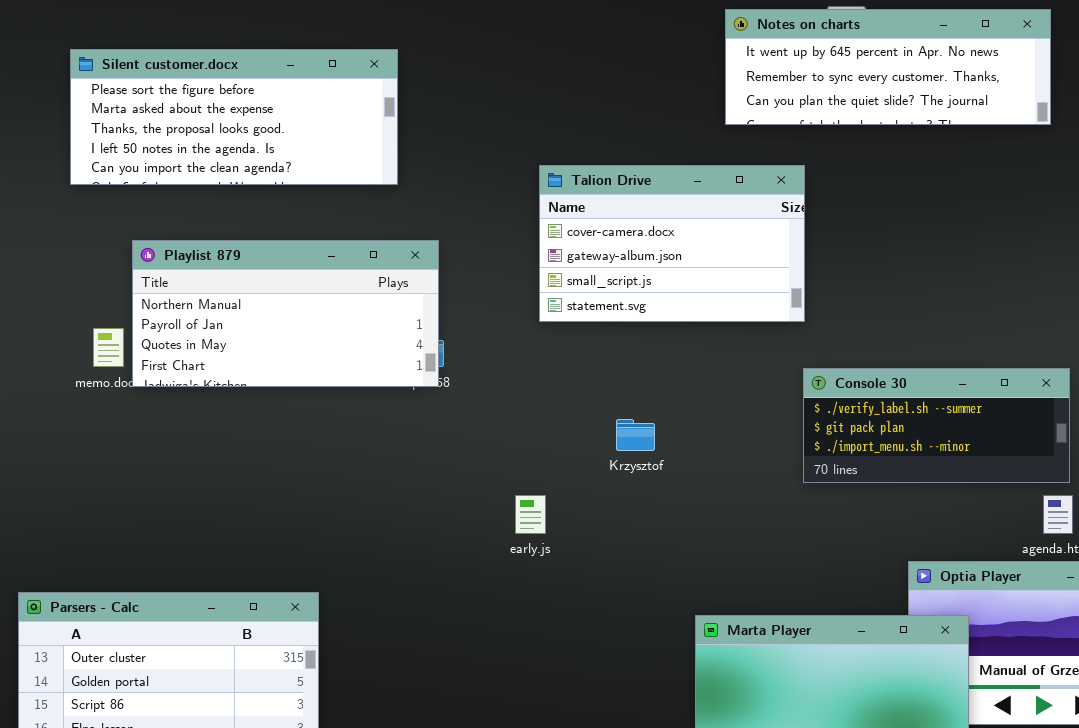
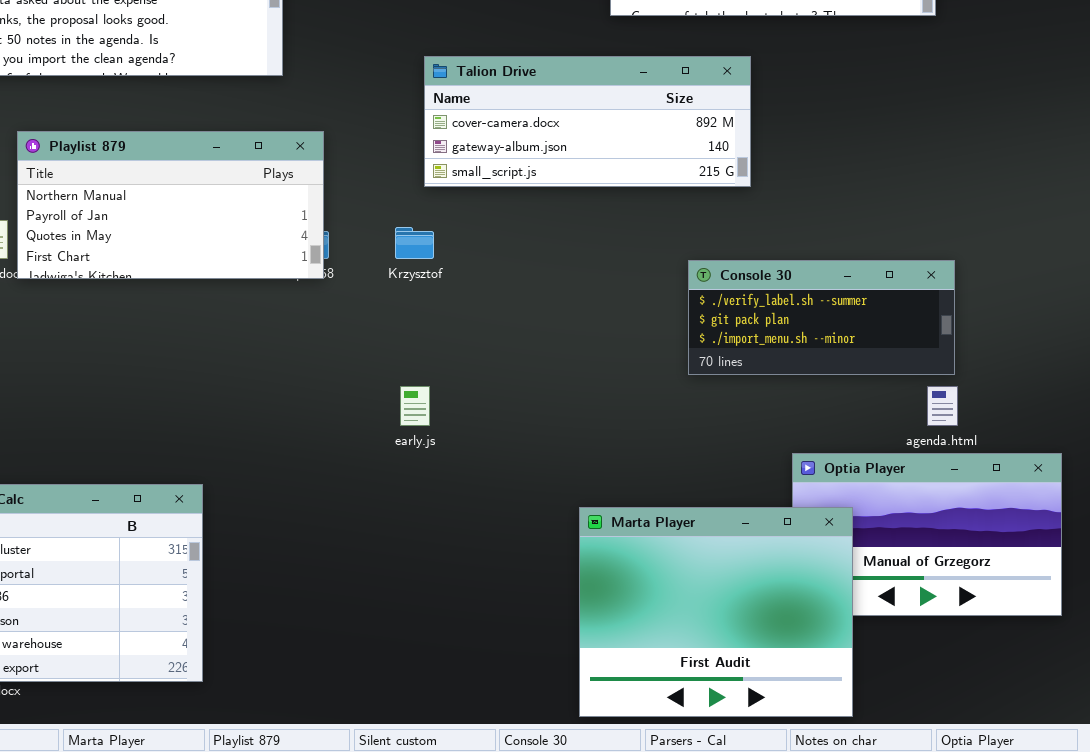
Talion Drive: [539,165,805,322] -> [424,56,751,187], resized
Krzysztof: [616,419,655,451] -> [395,227,434,259], moved

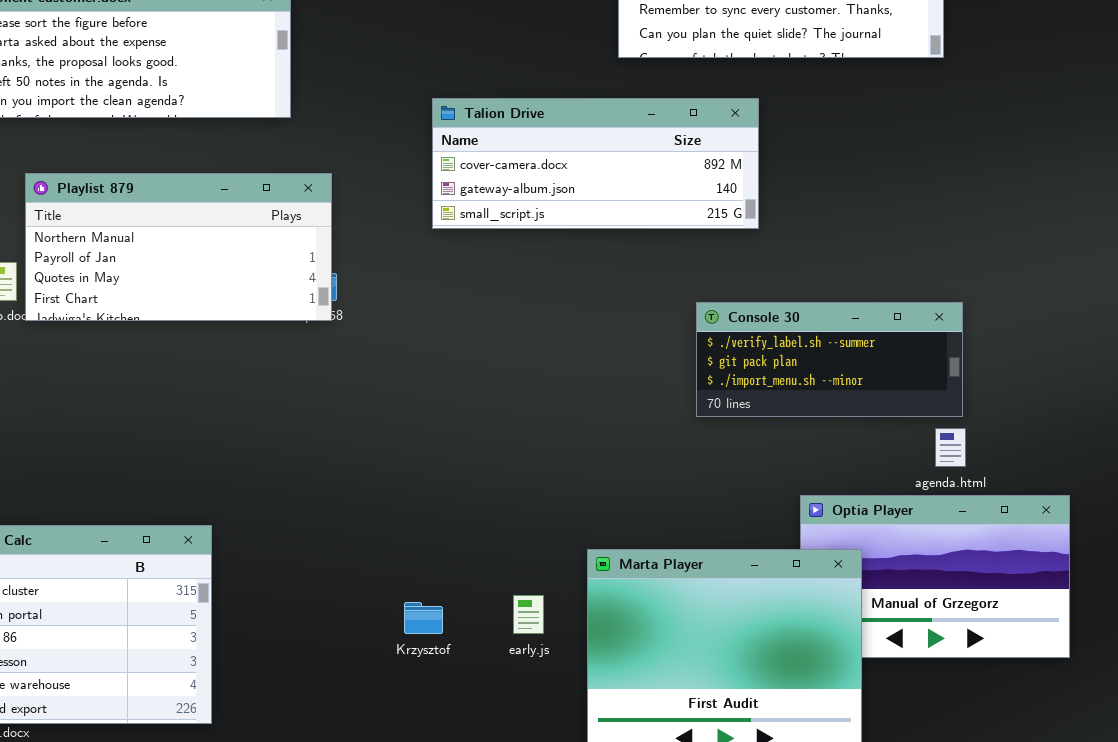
Krzysztof: [395,227,434,259] -> [404,602,443,634], moved
early.js: [400,386,430,426] -> [513,595,544,634], moved

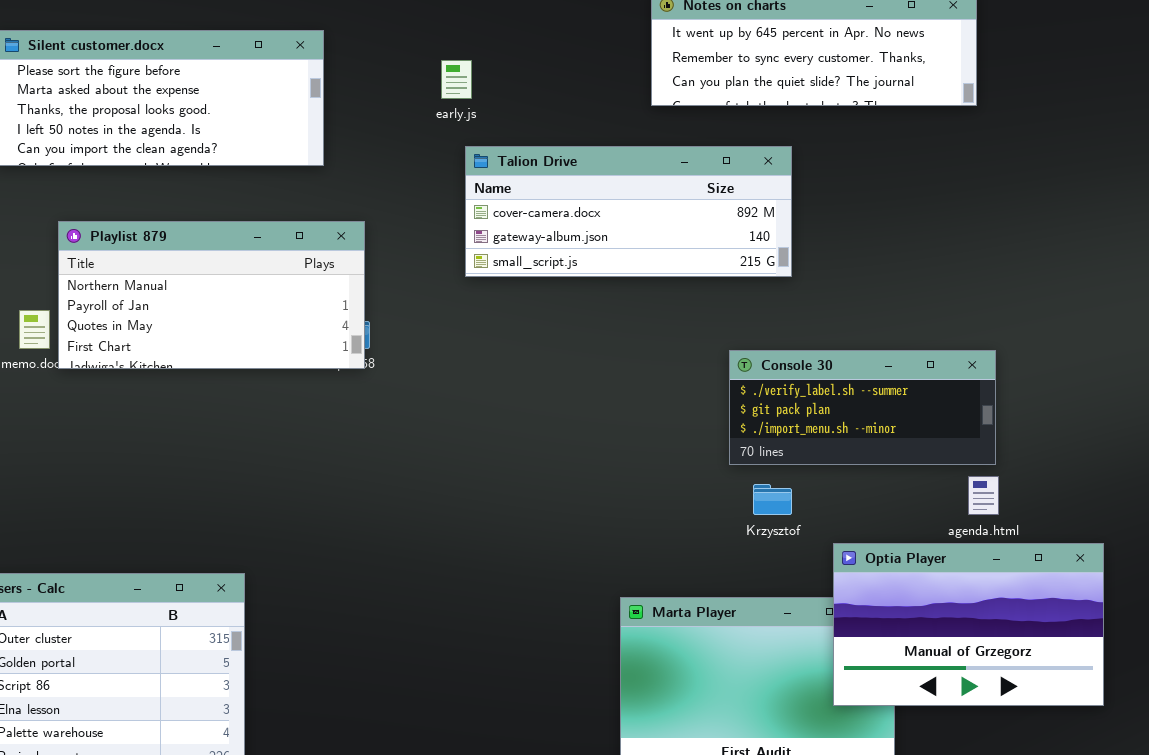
Optia Player: [800,495,1070,658] -> [833,543,1104,706], raised
early.js: [513,595,544,634] -> [441,60,472,99], moved
Krzysztof: [404,602,443,634] -> [753,484,792,515], moved

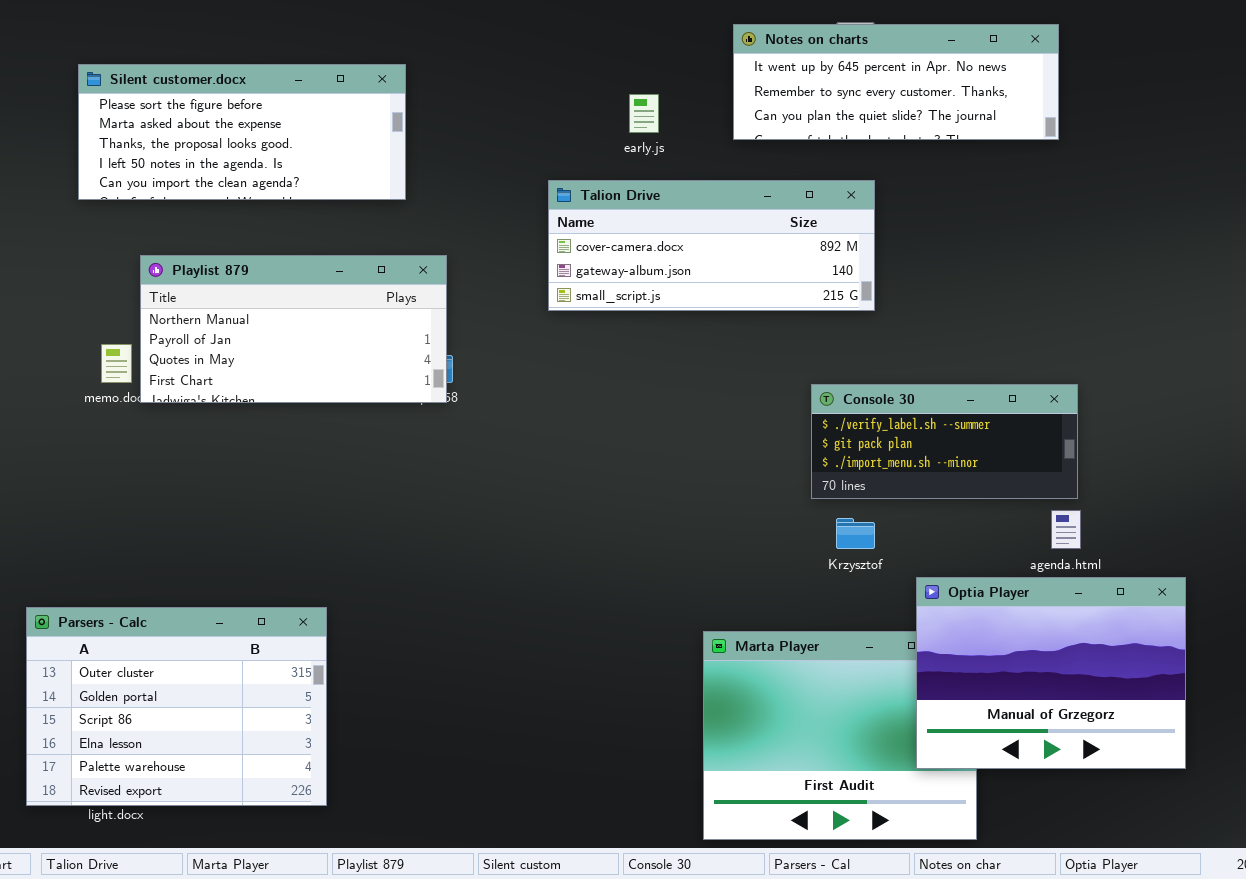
early.js: [441,60,472,99] -> [629,94,659,133], moved
Optia Player: [833,543,1104,706] -> [916,577,1186,769], resized

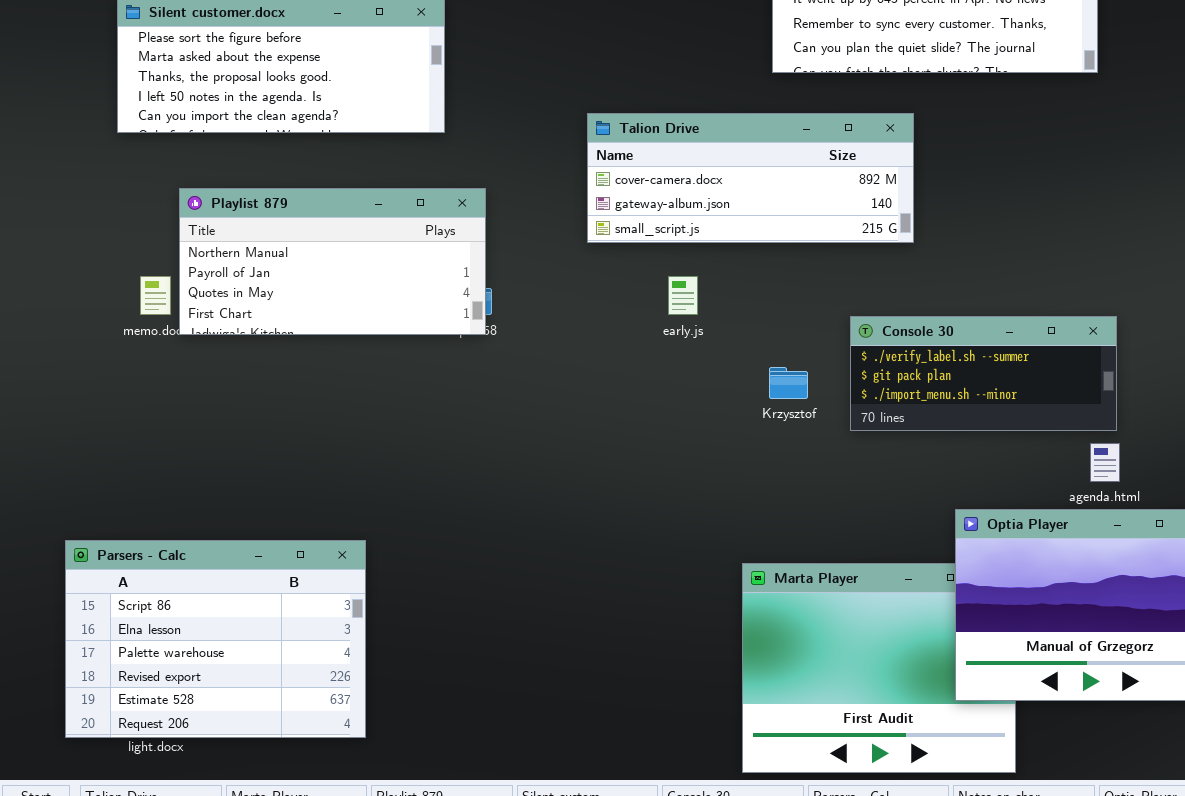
early.js: [629,94,659,133] -> [668,276,698,315], moved
Krzysztof: [836,518,875,549] -> [769,367,808,399], moved
Parsers - Calc: [26,607,327,806] -> [65,540,366,738], scrolled down 2 rows

